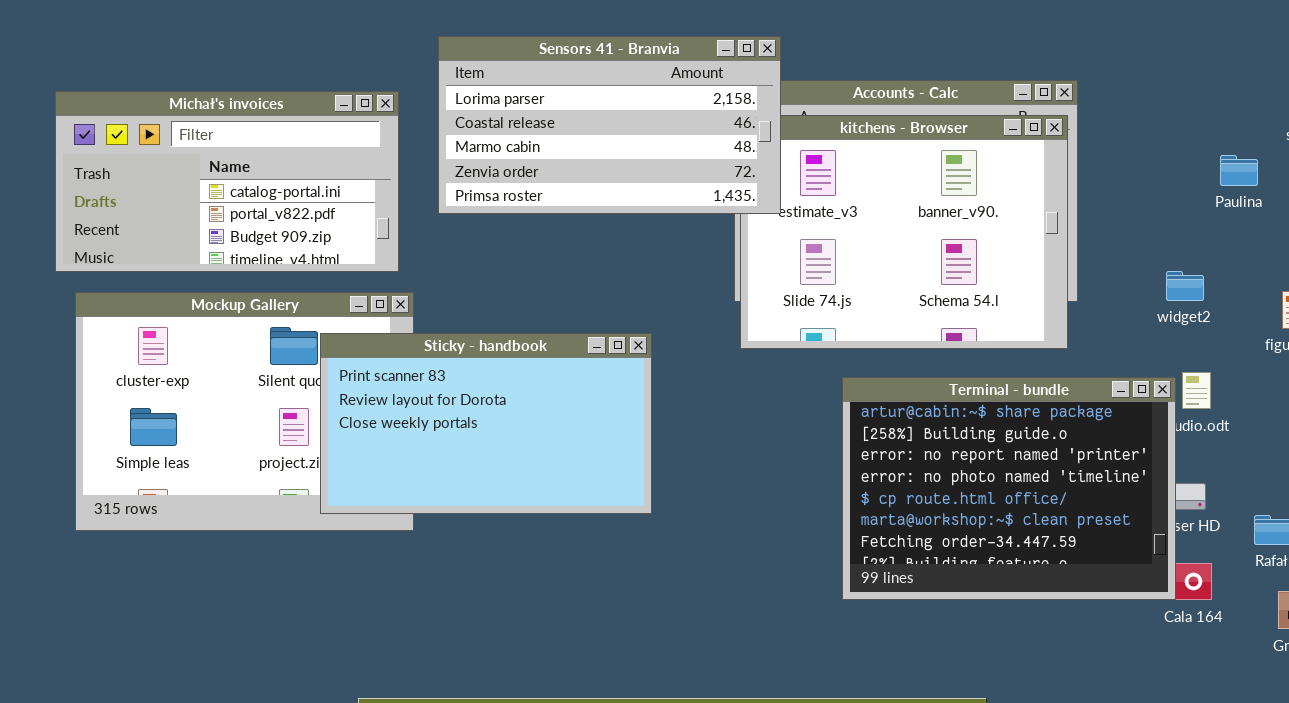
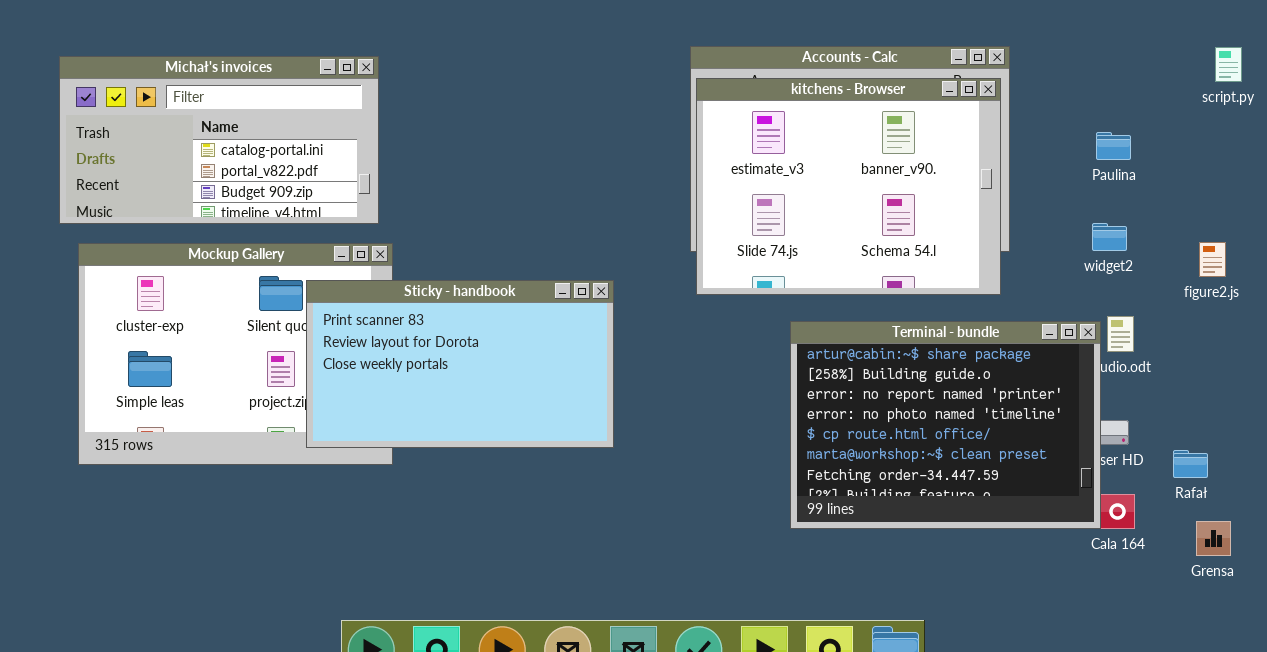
Sensors 41 - Branvia: [438,36,781,214] -> none, closed
Paulina: [1220,155,1258,186] -> [1096,132,1131,160], moved

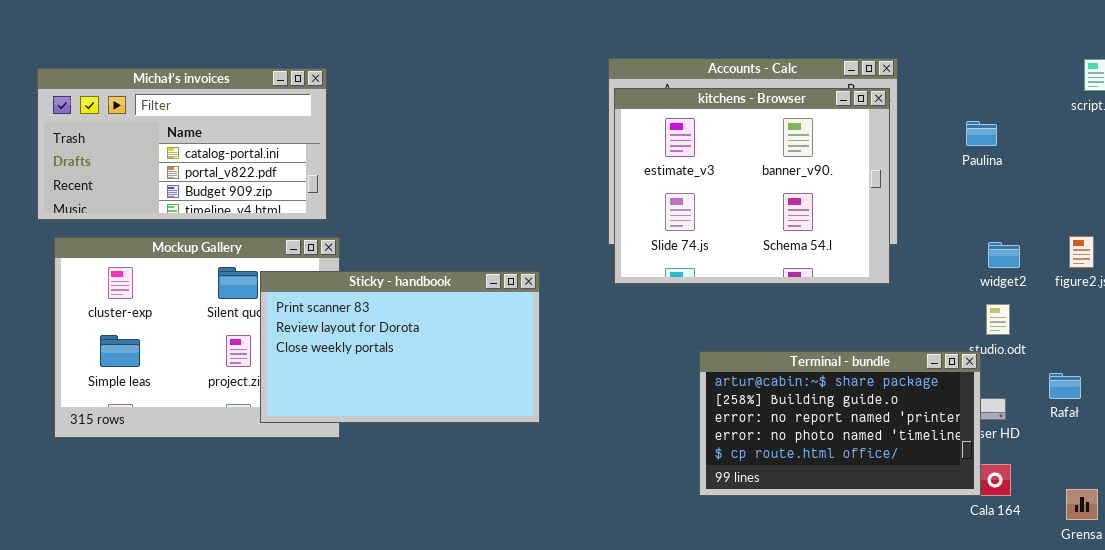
Paulina: [1096,132,1131,160] -> [966,121,997,146], moved
widget2: [1092,223,1127,251] -> [988,242,1020,268], moved
Terminal - bundle: [790,321,1101,529] -> [699,351,981,496], resized
Rafał: [1173,450,1208,478] -> [1049,373,1081,399], moved

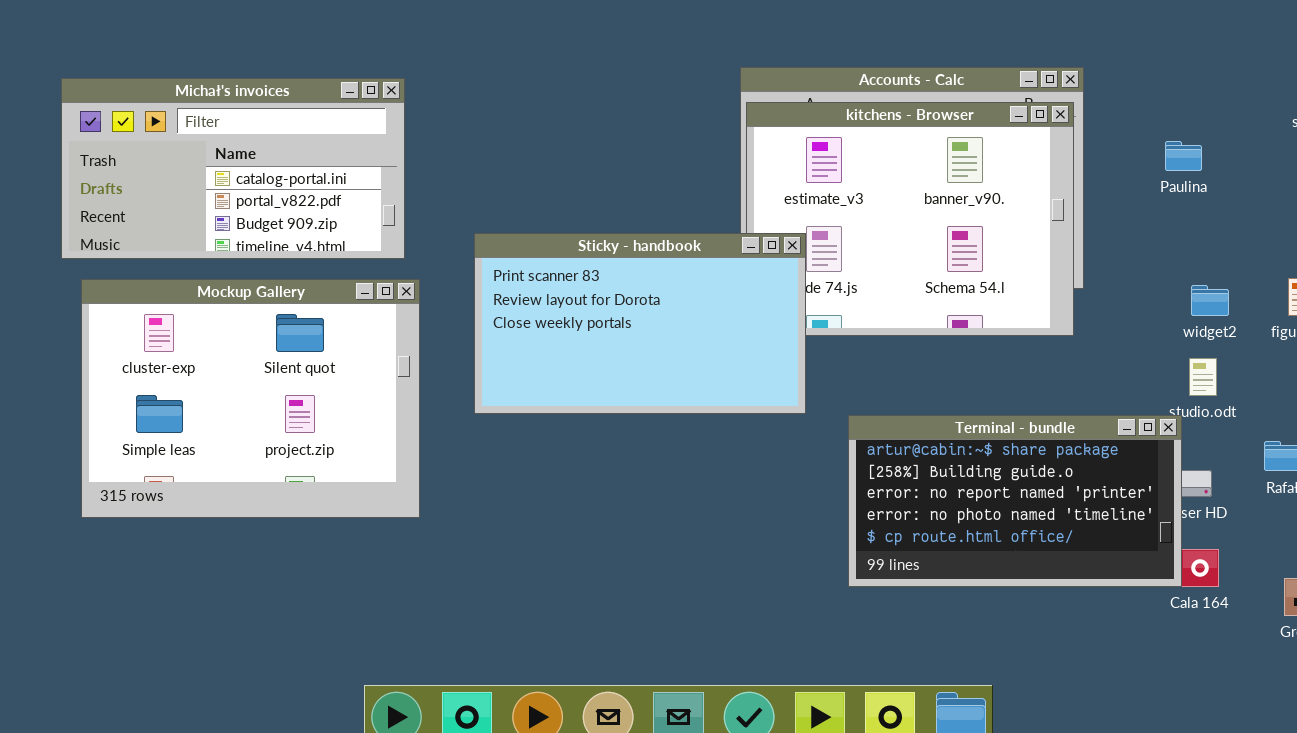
Sticky - handbook: [260,271,540,423] -> [474,233,806,414], moved

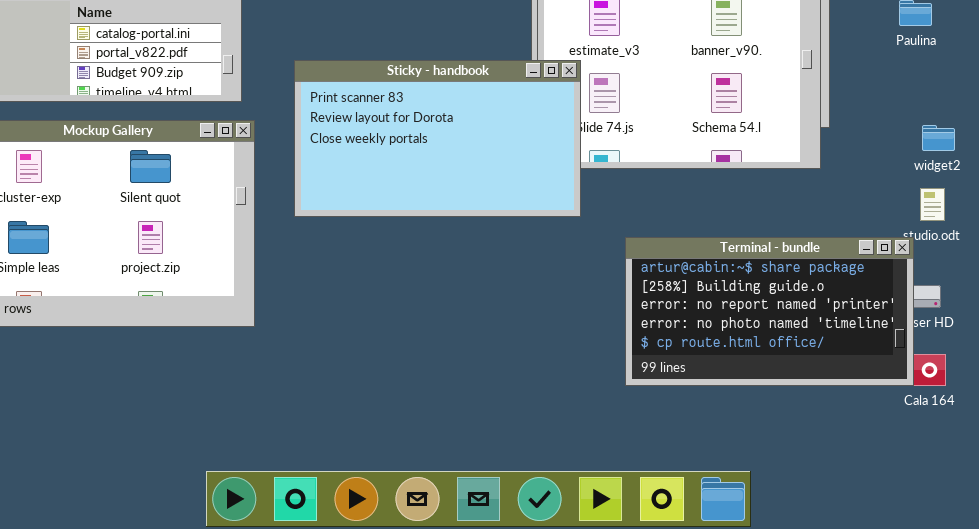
Sticky - handbook: [474,233,806,414] -> [294,60,581,217], moved

